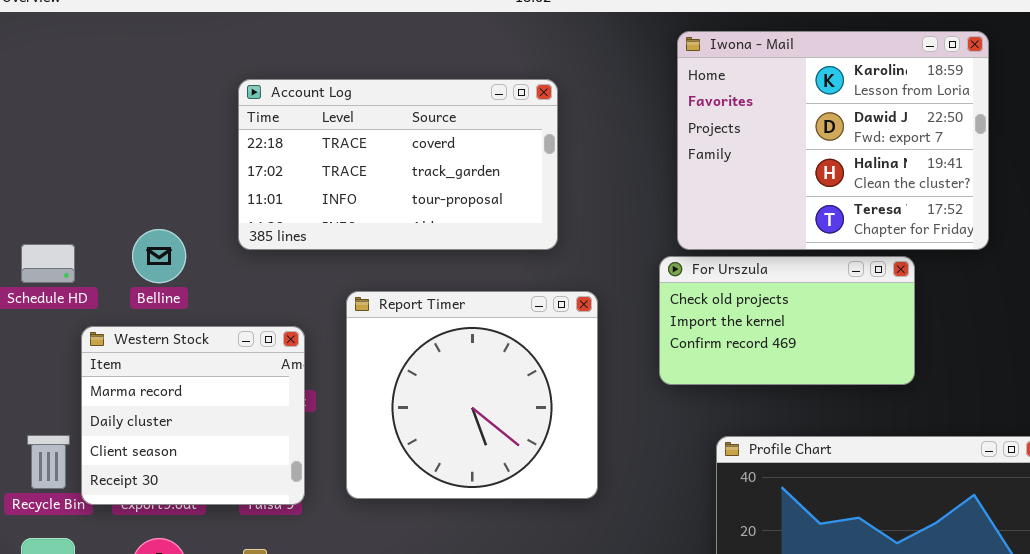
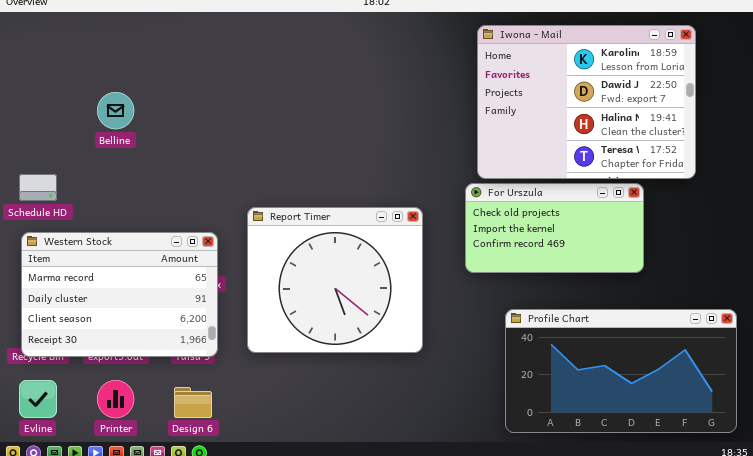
Account Log: [238,79,558,250] -> none, closed
Belline: [132,229,186,283] -> [97,92,134,129], moved
Western Stock: [81,326,305,505] -> [21,232,218,357], resized

